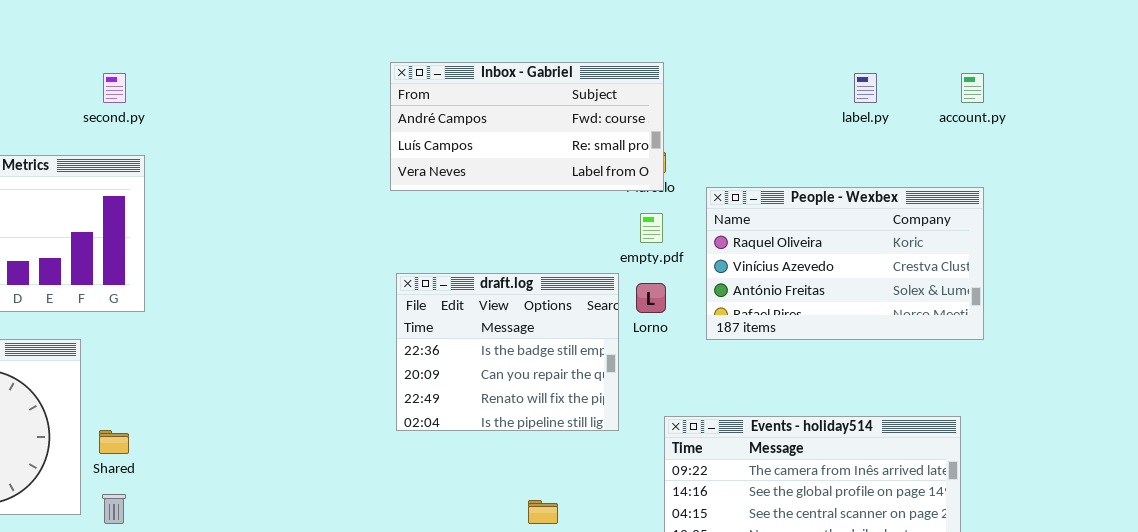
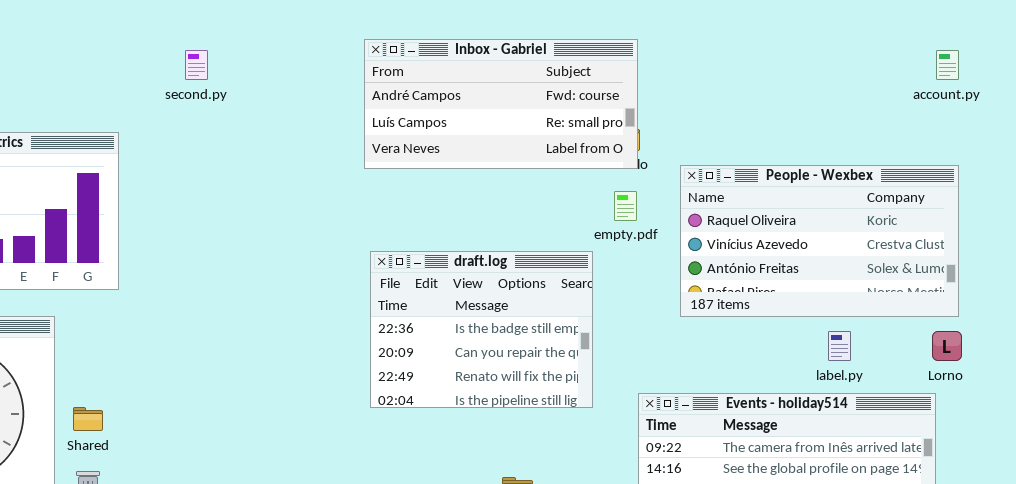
second.py: [103,73,126,103] -> [185,50,208,80], moved
label.py: [854,73,877,103] -> [828,331,851,361], moved
Lorno: [636,283,666,313] -> [932,331,962,361], moved

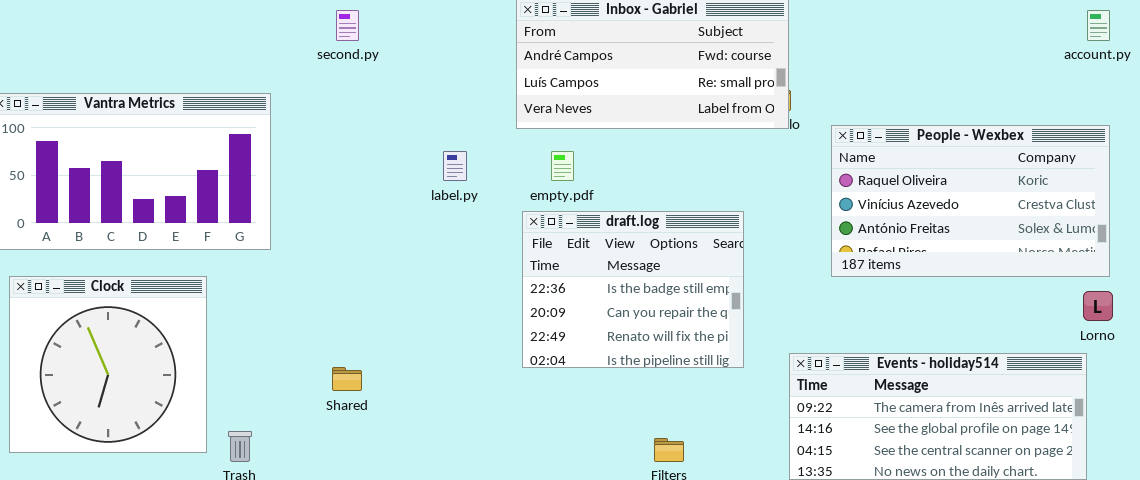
empty.pdf: [614,191,637,221] -> [551,151,574,181], moved
label.py: [828,331,851,361] -> [443,151,467,181], moved
Shared: [73,407,103,431] -> [332,367,362,391], moved

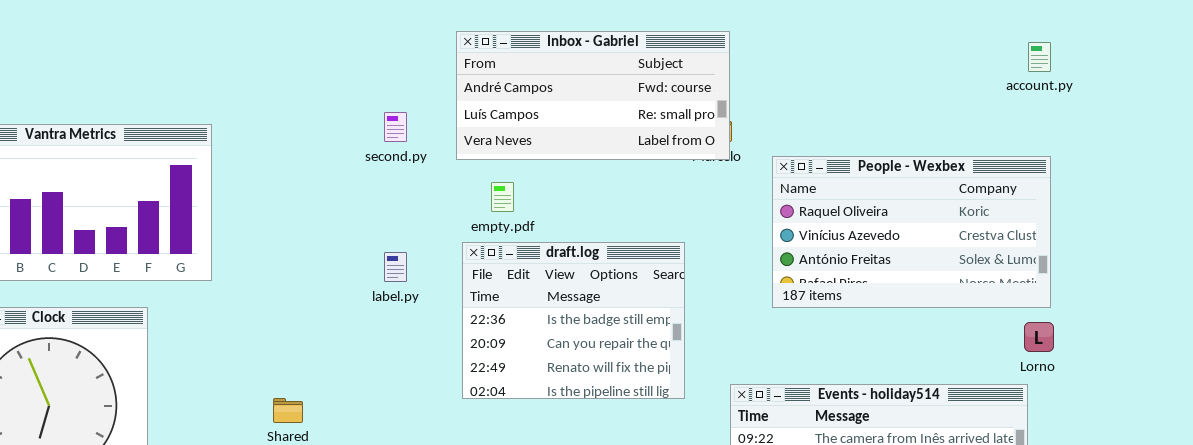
second.py: [336,10,359,41] -> [384,112,407,142], moved
label.py: [443,151,467,181] -> [384,252,407,282], moved

